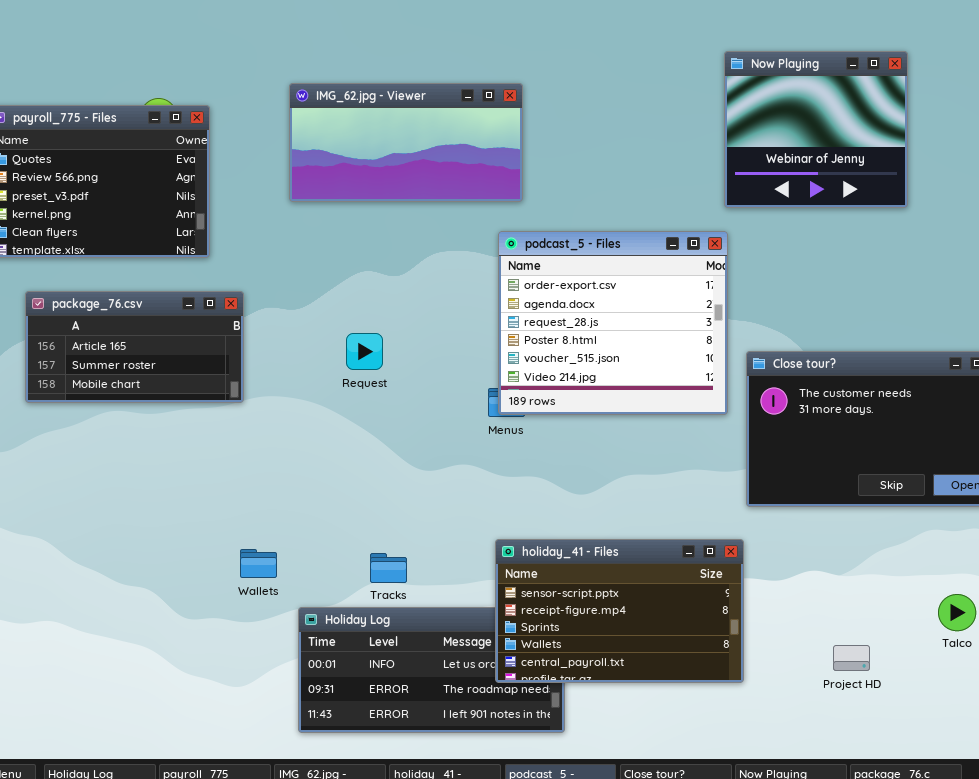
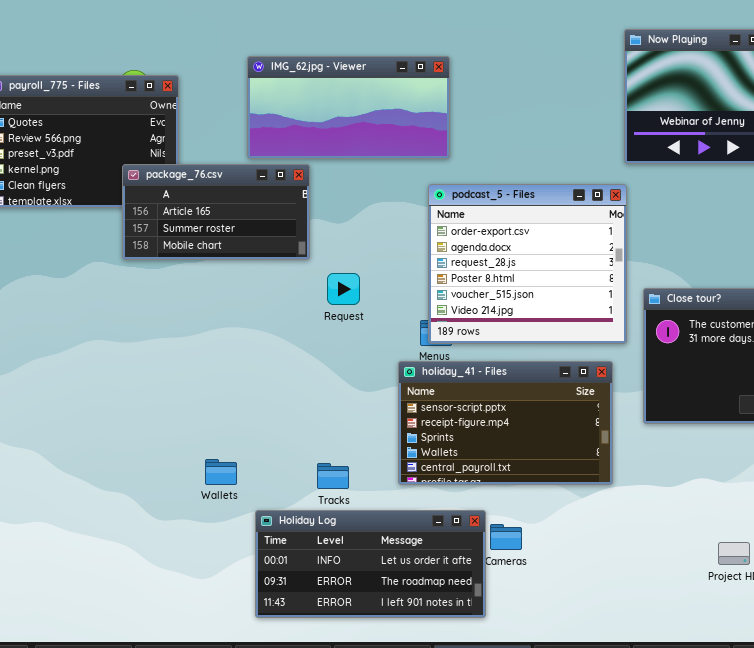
package_76.csv: [25,291,244,403] -> [122,164,310,260], moved
Request: [346,333,383,370] -> [327,273,360,305], moved
holiday_41 - Files: [495,539,744,683] -> [398,361,613,485], moved

